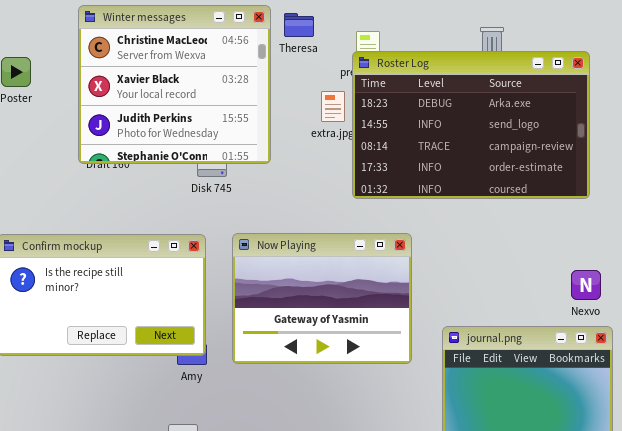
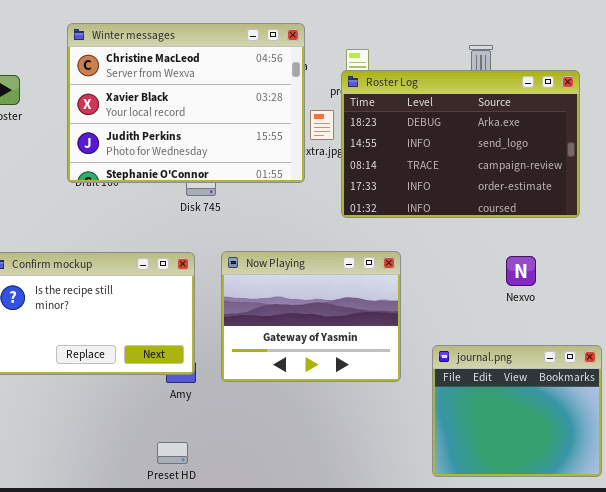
Winter messages: [78,5,271,164] -> [67,23,305,183], resized
Nexvo: [571,270,601,300] -> [506,256,536,286], moved

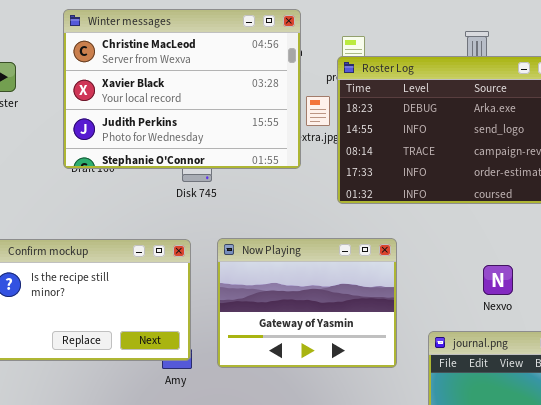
Nexvo: [506,256,536,286] -> [483,265,513,295], moved

